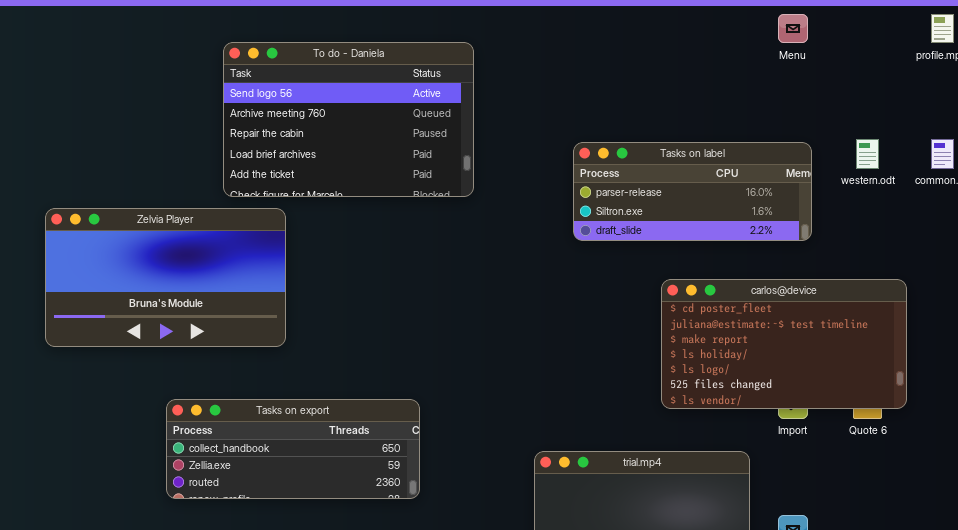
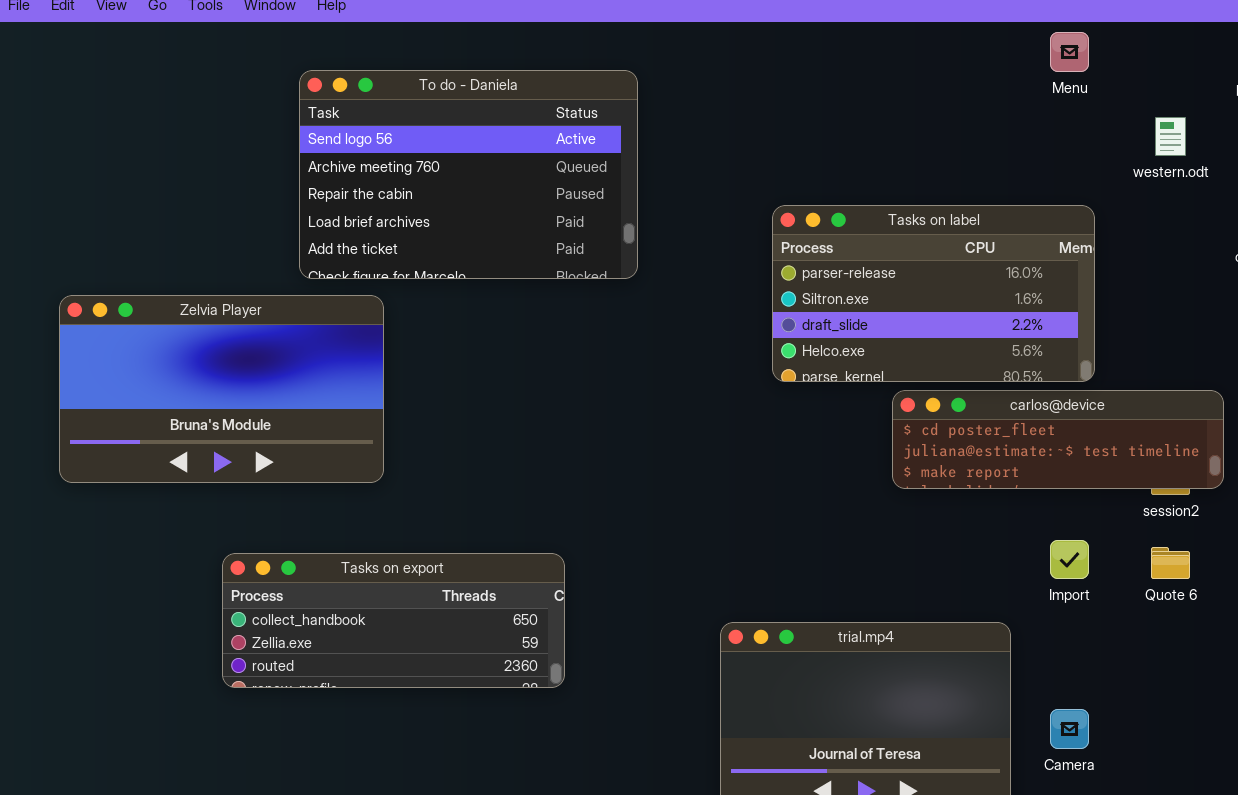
western.odt: [856,139,879,169] -> [1155,117,1186,156], moved
Tasks on label: [573,142,812,241] -> [772,205,1095,382], resized
carlos@device: [661,279,907,409] -> [892,390,1224,489], resized

